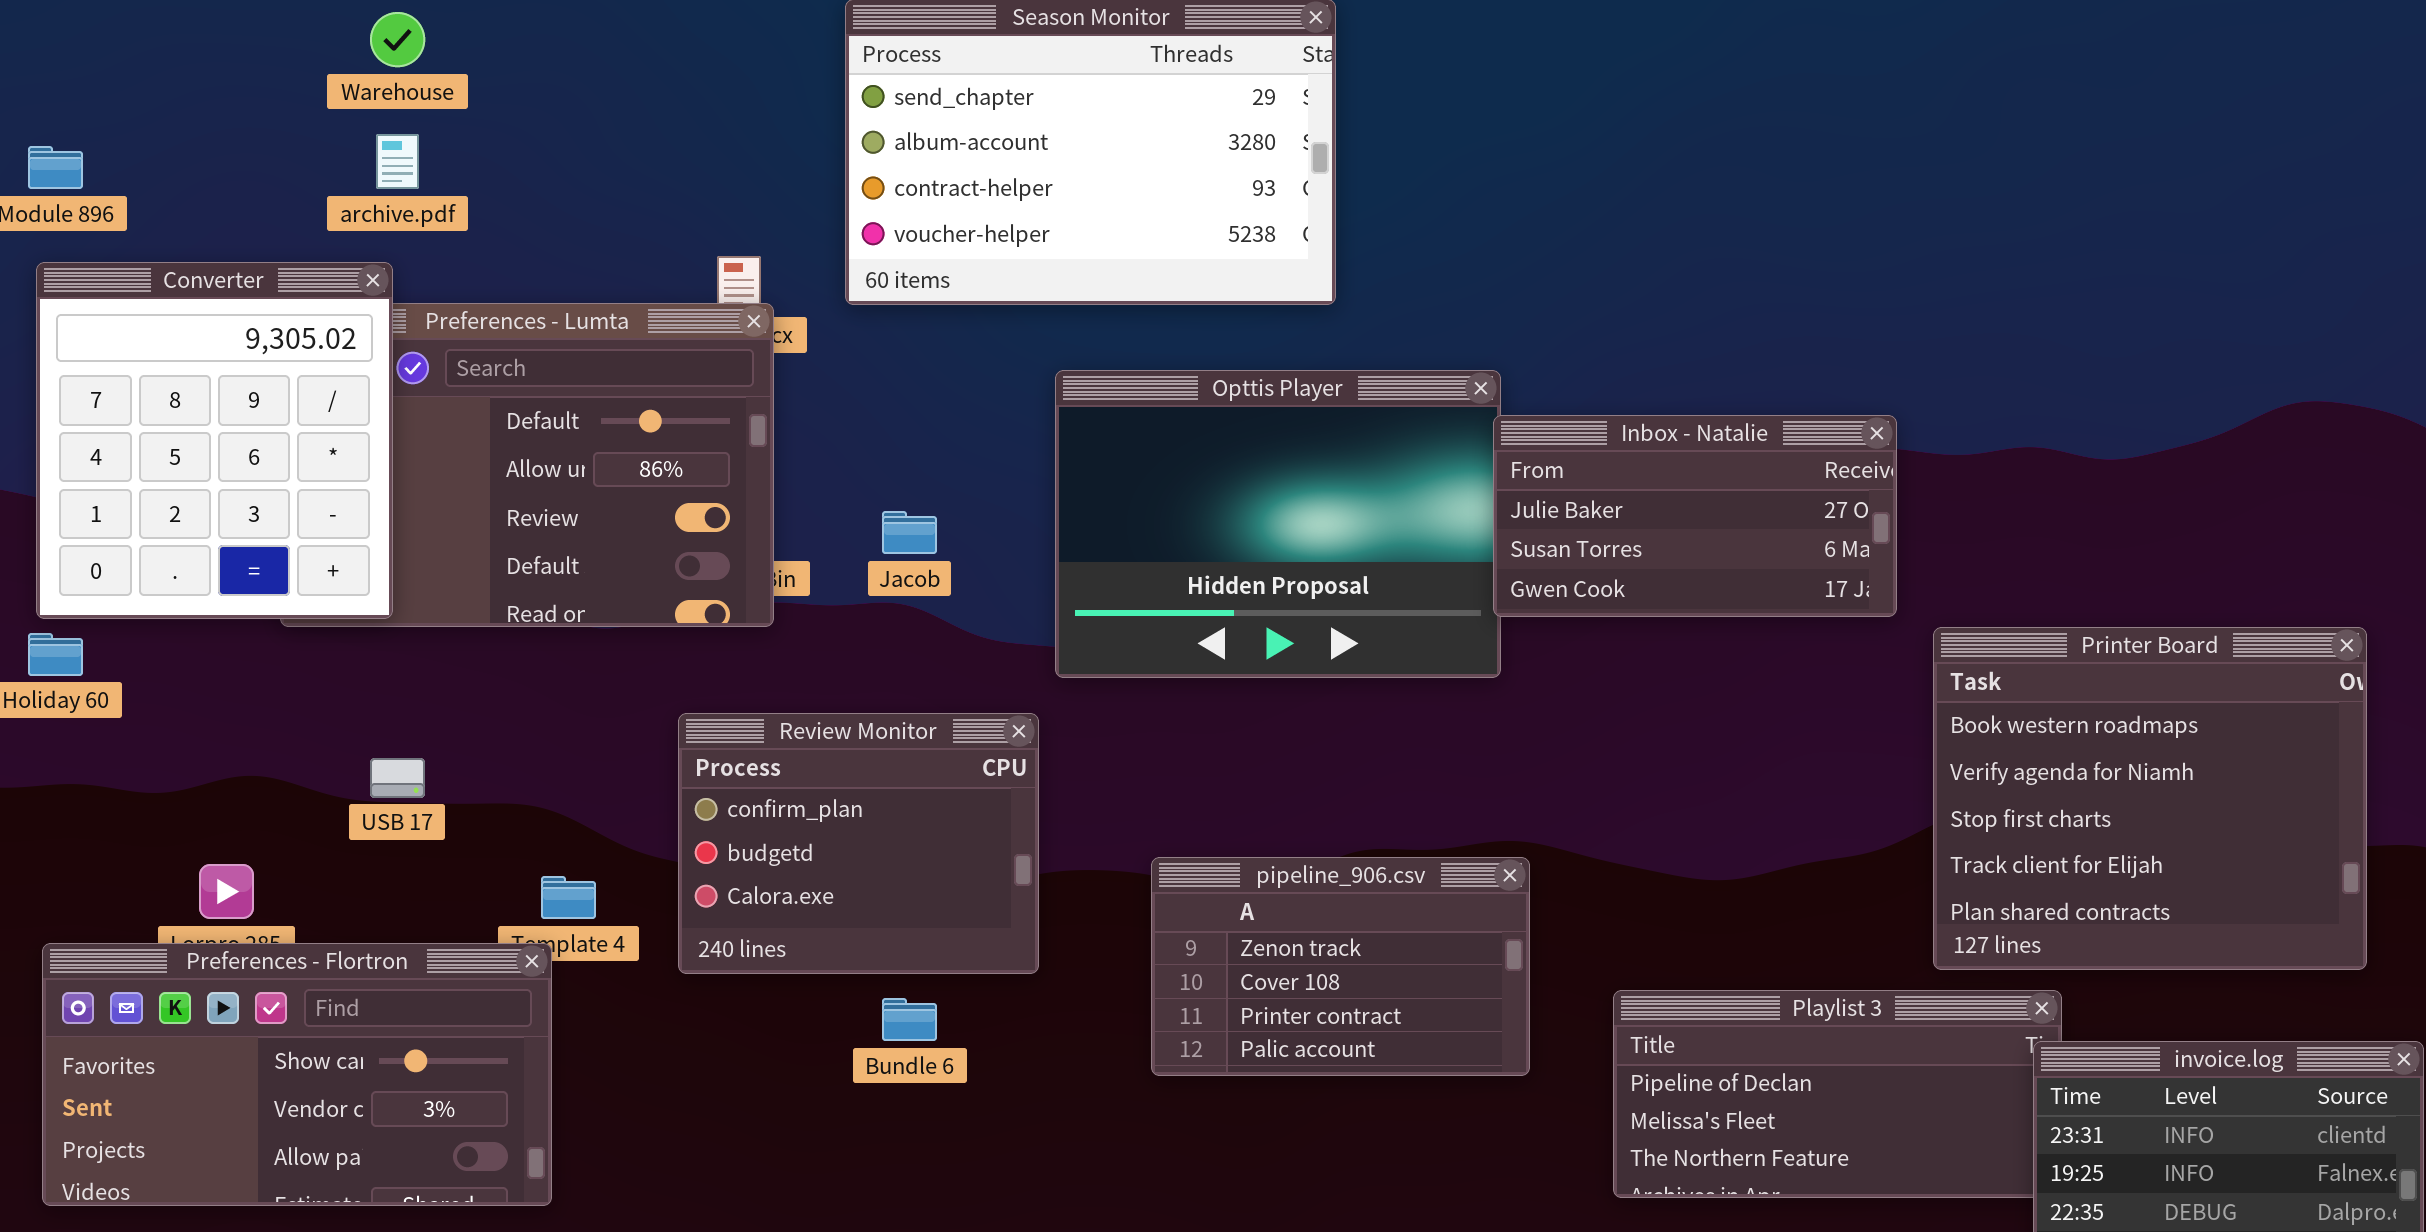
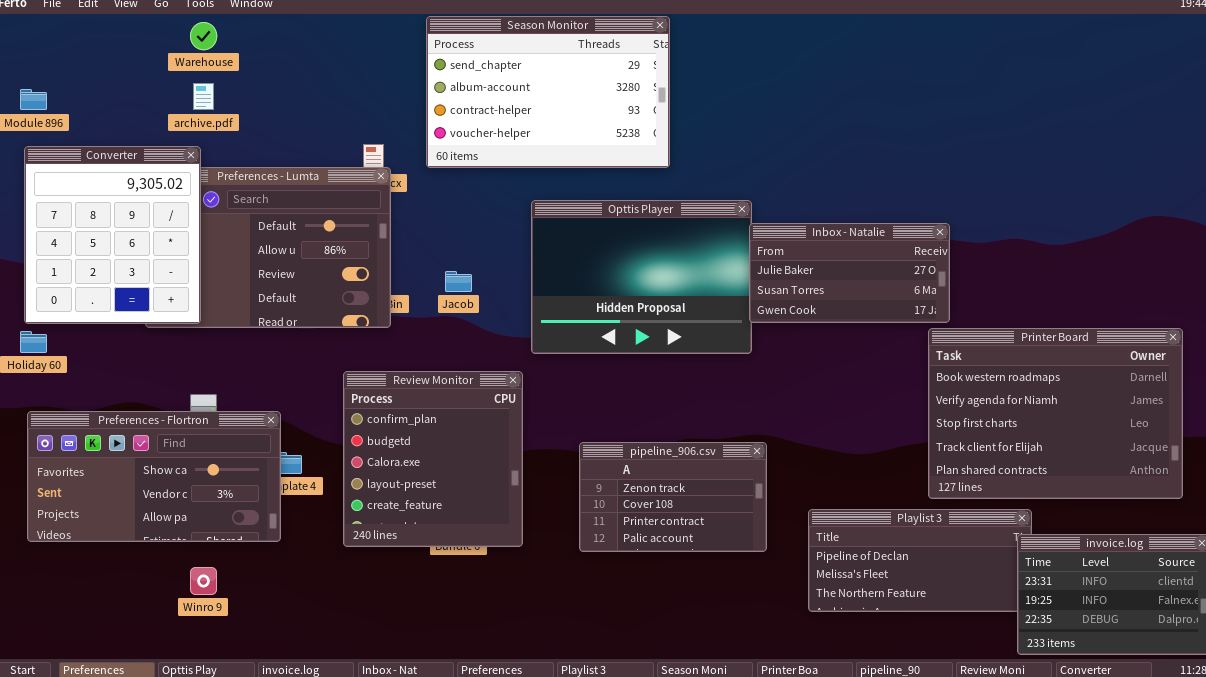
Printer Board: [1933,627,2367,970] -> [928,328,1183,499], resized
Review Monitor: [678,713,1039,974] -> [343,371,523,547], resized
Preferences - Flortron: [42,943,552,1206] -> [27,411,281,542], moved

